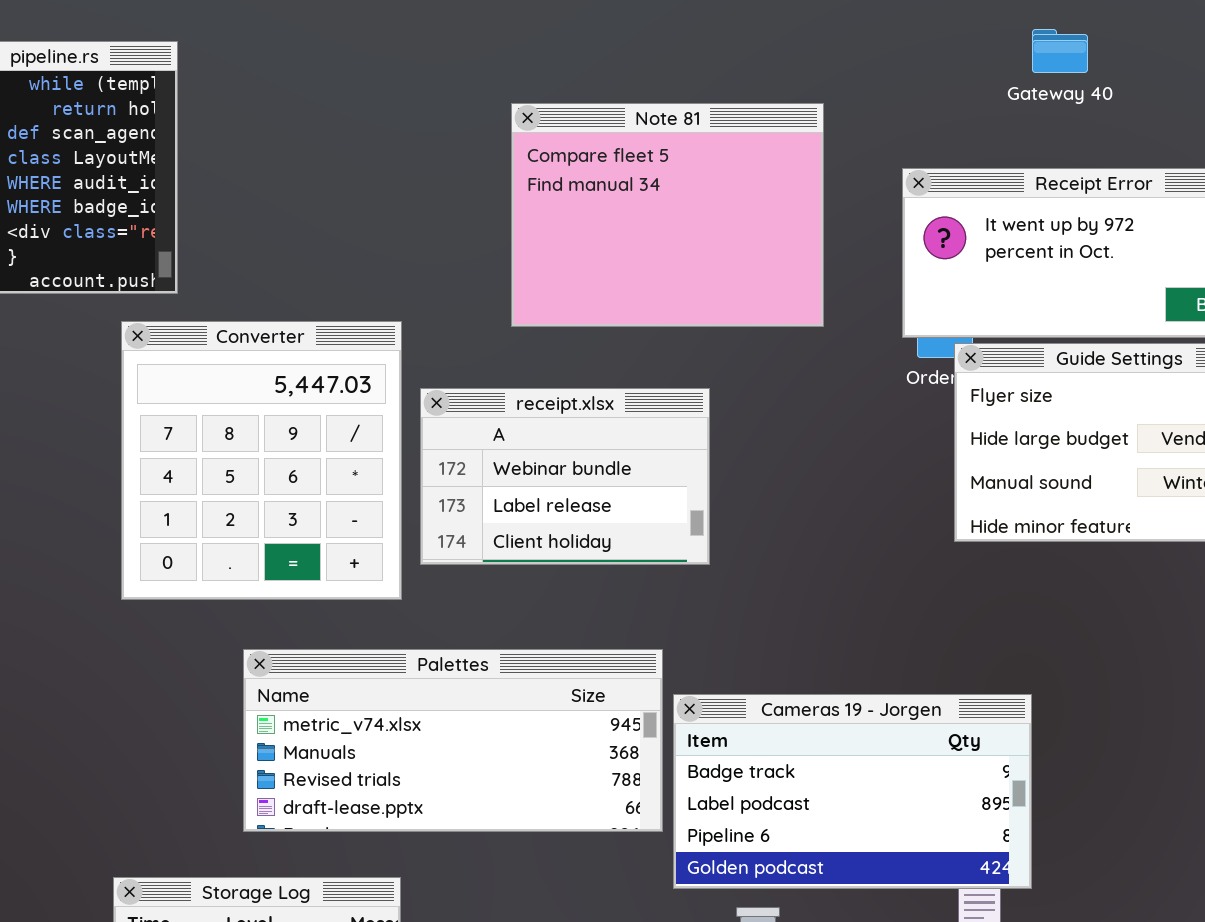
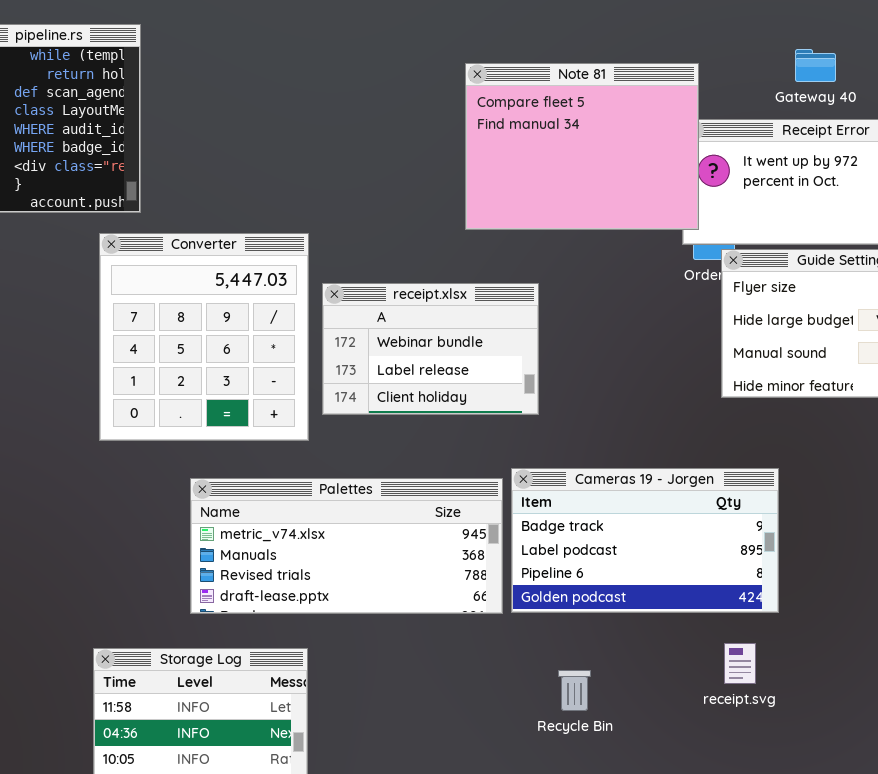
Gateway 40: [1032,29,1088,73] -> [795,49,836,82], moved
Note 81: [511,103,824,327] -> [465,63,699,230], moved
Cameras 19 - Jorgen: [673,694,1032,889] -> [511,468,779,613], moved

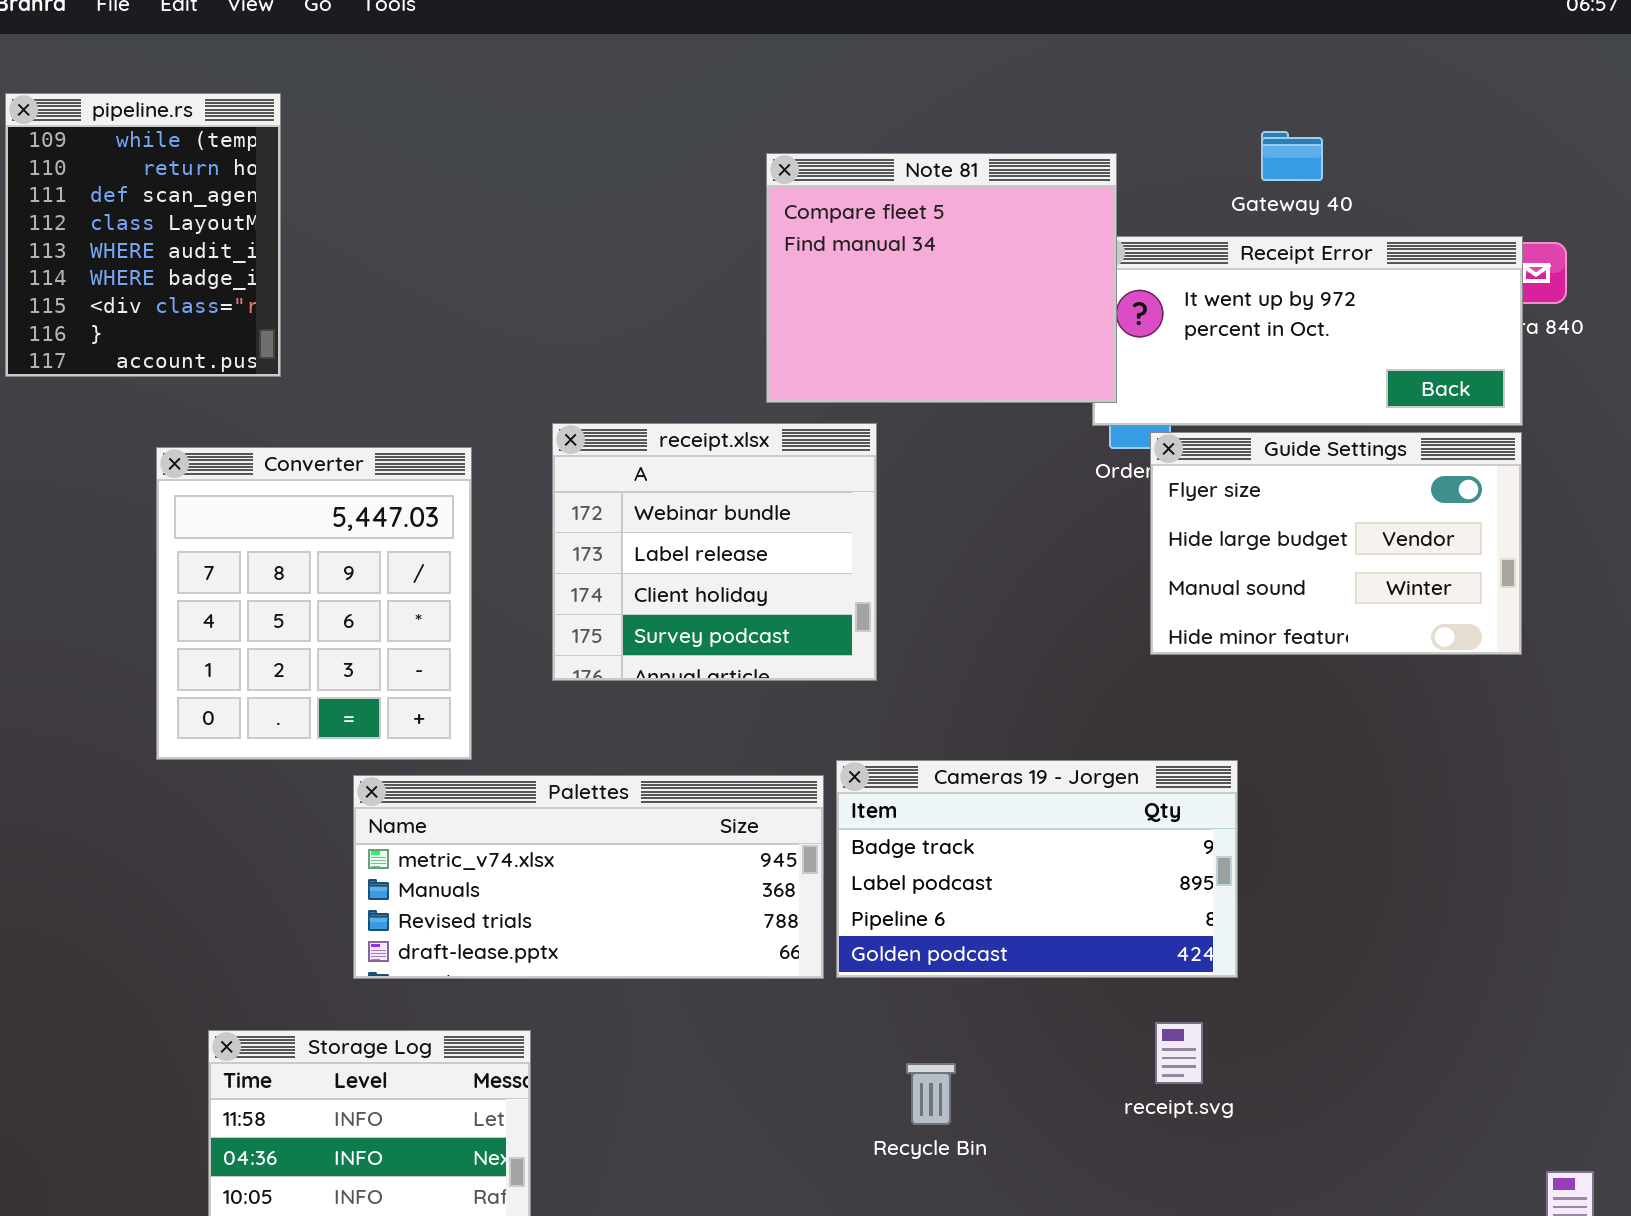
Converter: [99,233,309,441] -> [156,447,472,760], moved
receipt.xlsx: [322,283,539,415] -> [552,423,877,681], resized

